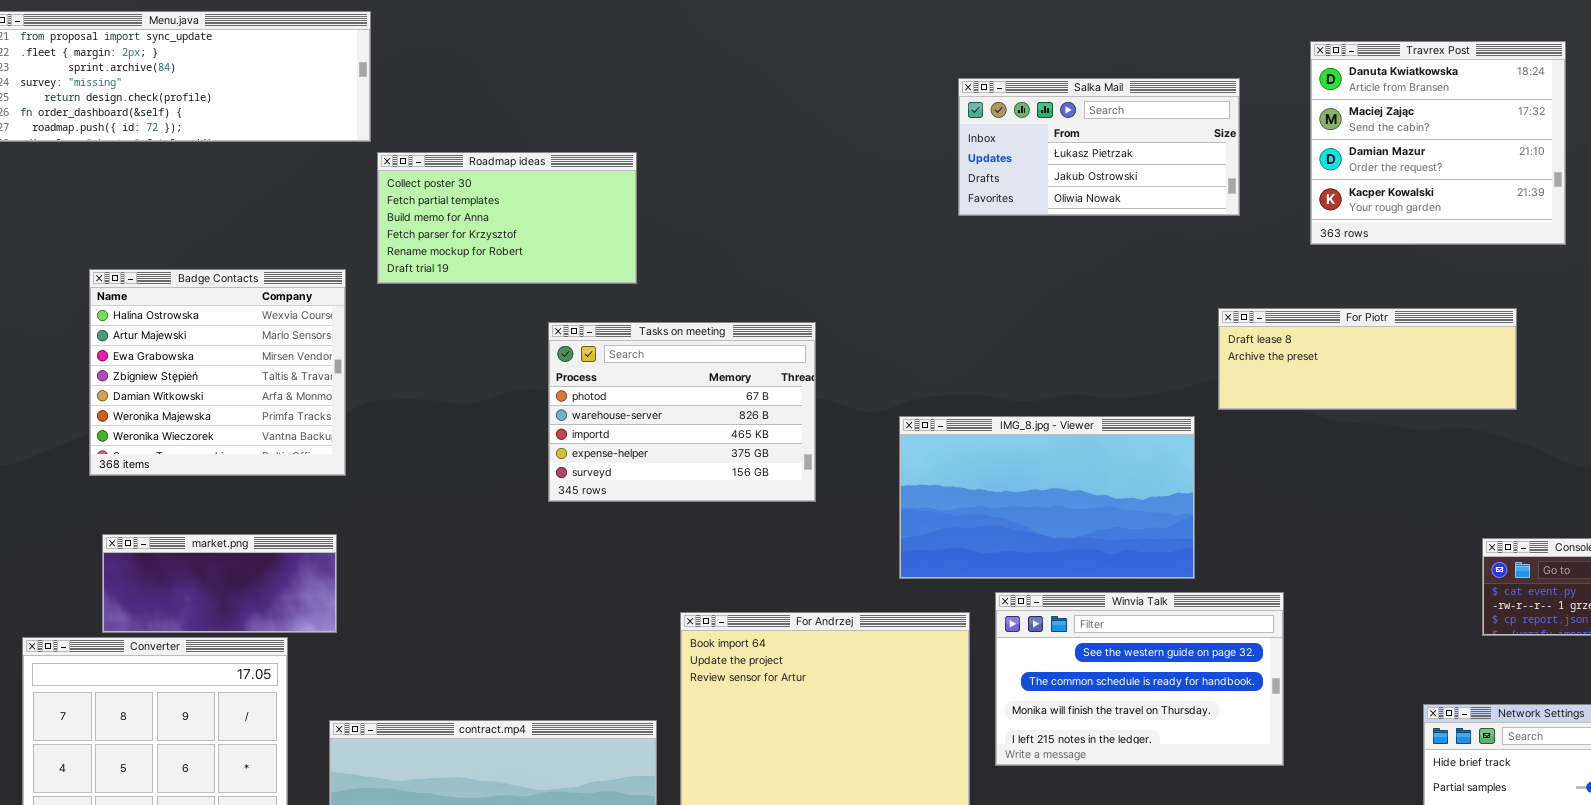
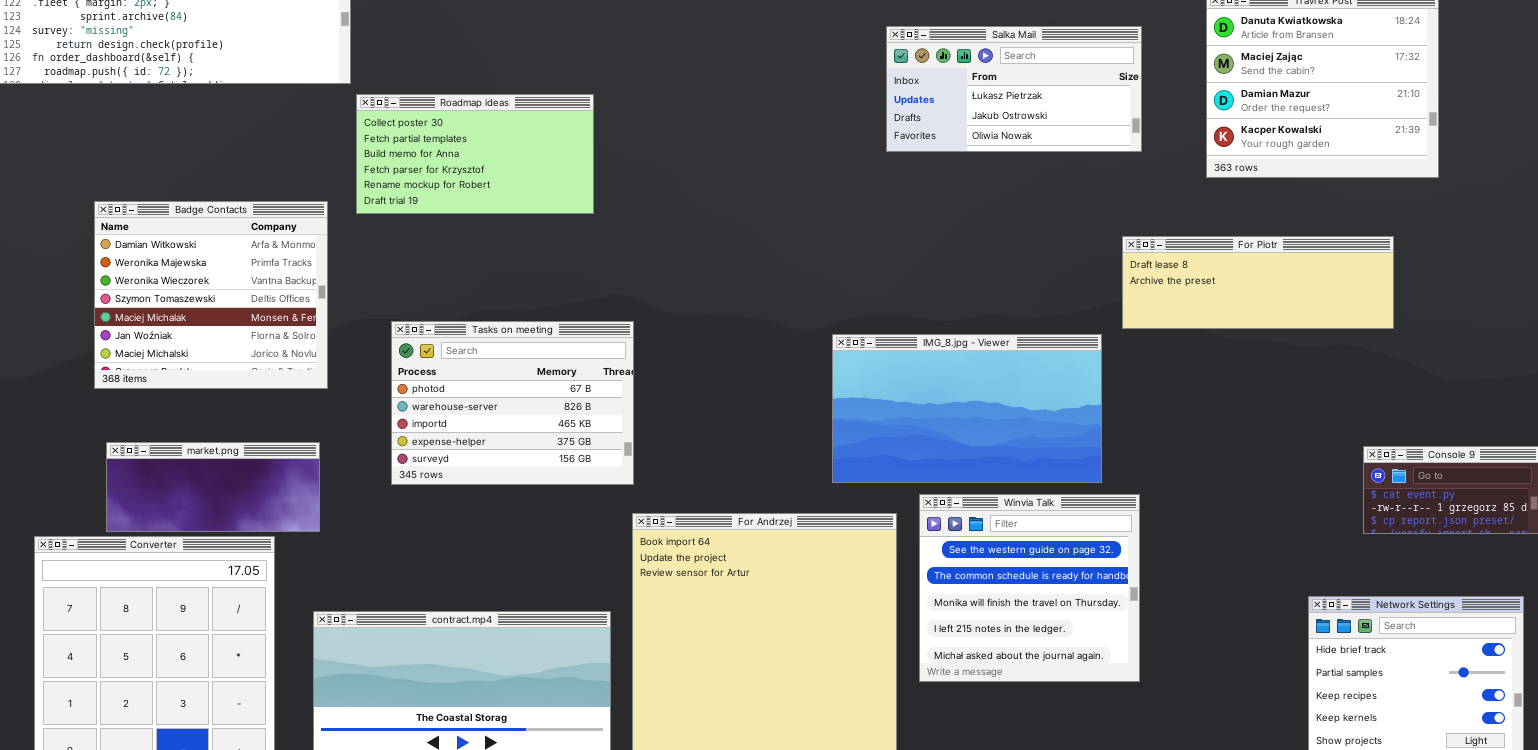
Badge Contacts: [89,269,346,476] -> [94,201,328,389], scrolled down 4 rows
Tasks on meeting: [548,322,816,502] -> [391,321,634,485], moved
Winvia Talk: [995,592,1284,766] -> [919,494,1140,682], resized

